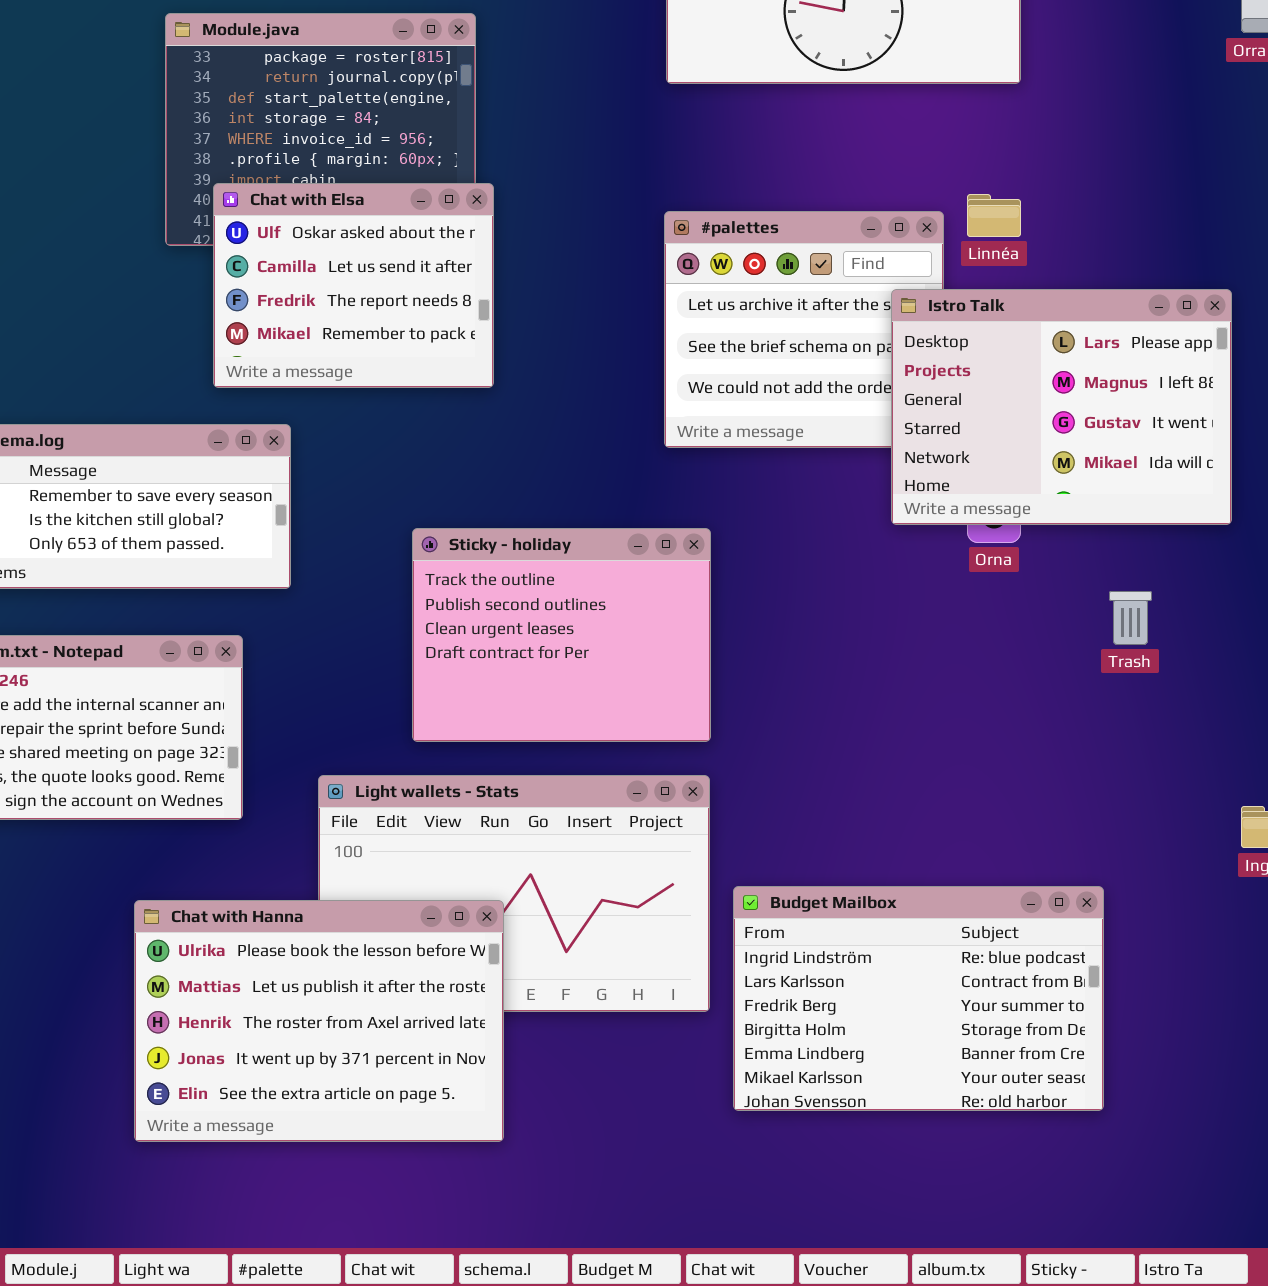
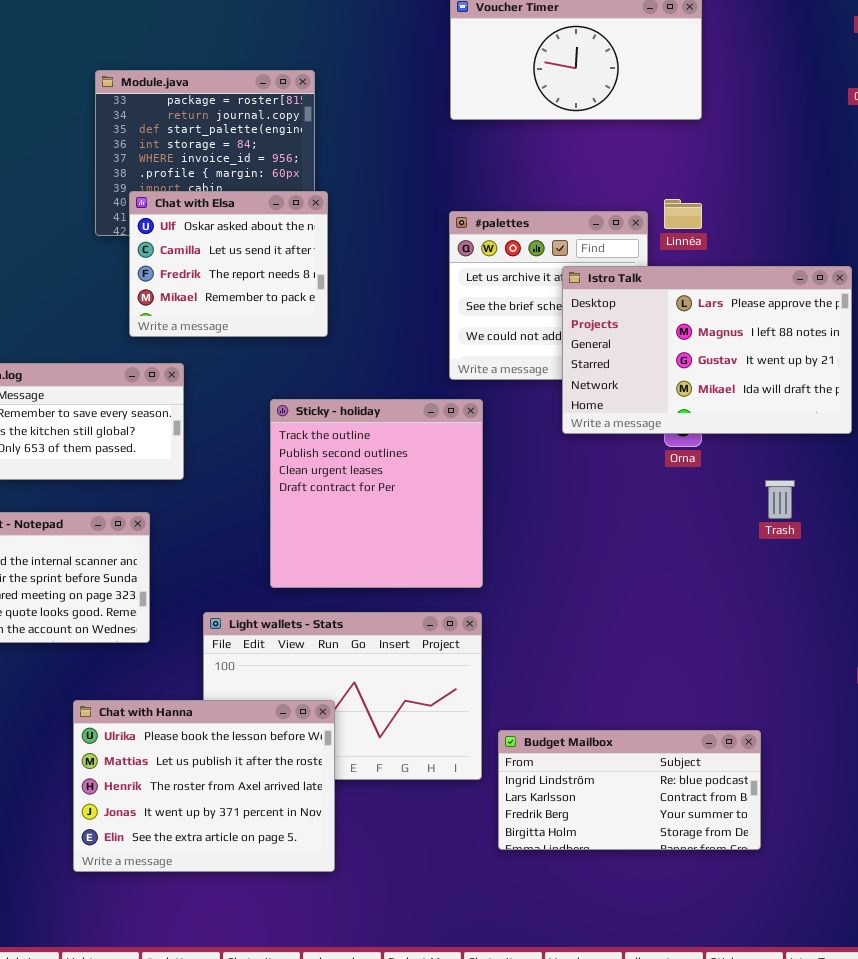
Istro Talk: [891,289,1232,525] -> [562,266,852,434], resized
Sticky - holiday: [412,528,711,742] -> [270,399,483,588], resized
Budget Mailbox: [733,886,1104,1111] -> [498,730,761,850], resized

